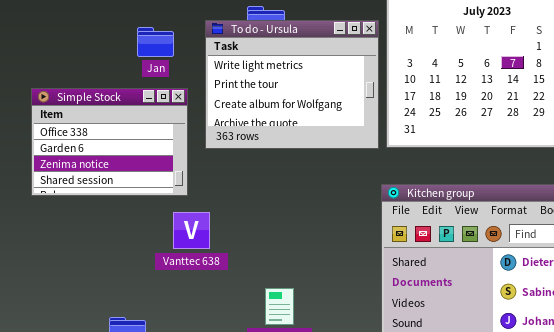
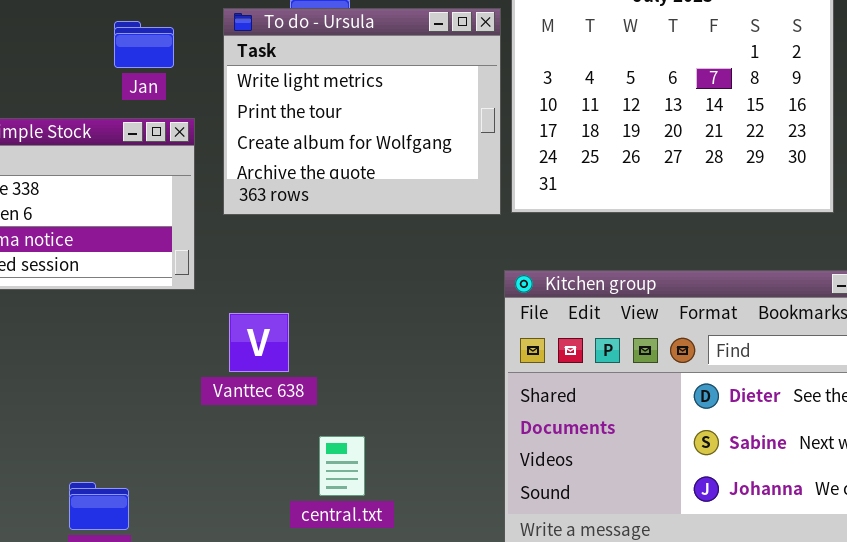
Vanttec 638: [173,212,210,249] -> [229,313,289,372], moved

